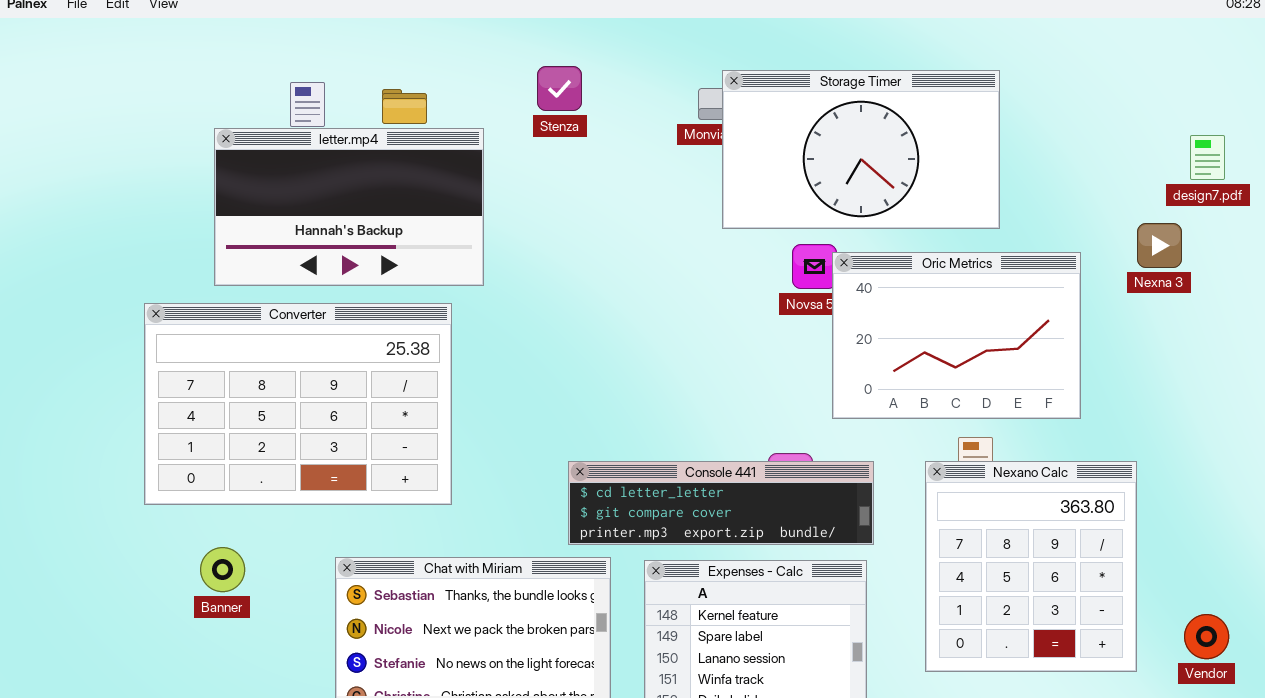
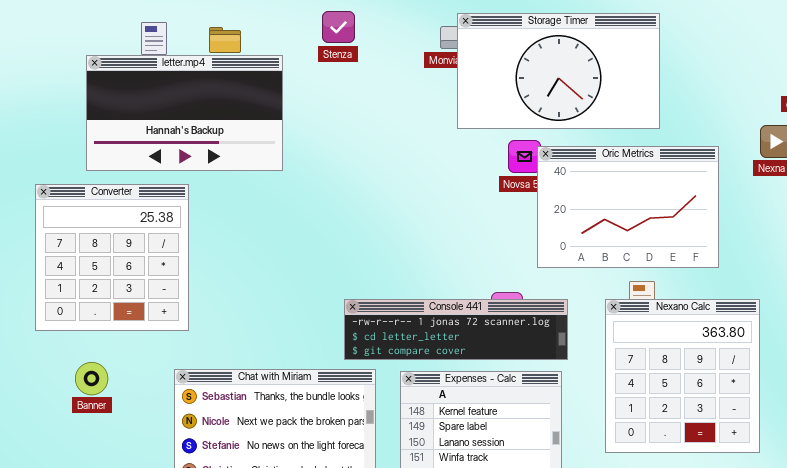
Converter: [144,303,452,505] -> [35,184,189,331], resized
Console 441: [568,461,874,545] -> [344,299,568,360], scrolled up 1 row

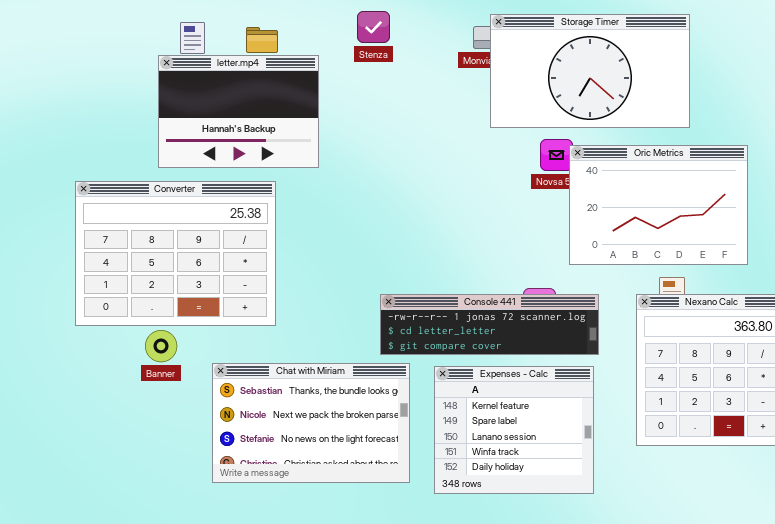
letter.mp4: [86,55,283,171] -> [158,55,319,168], resized
Converter: [35,184,189,331] -> [75,181,276,326], resized
Banner: [75,362,108,395] -> [145,330,177,362], moved

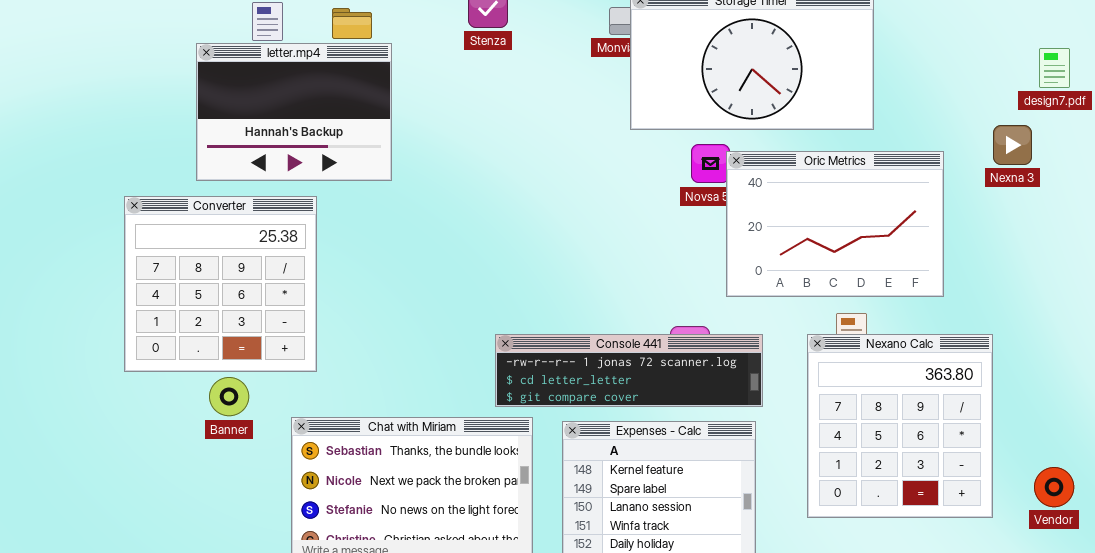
letter.mp4: [158,55,319,168] -> [196,43,392,181], moved
Converter: [75,181,276,326] -> [124,196,317,372], resized

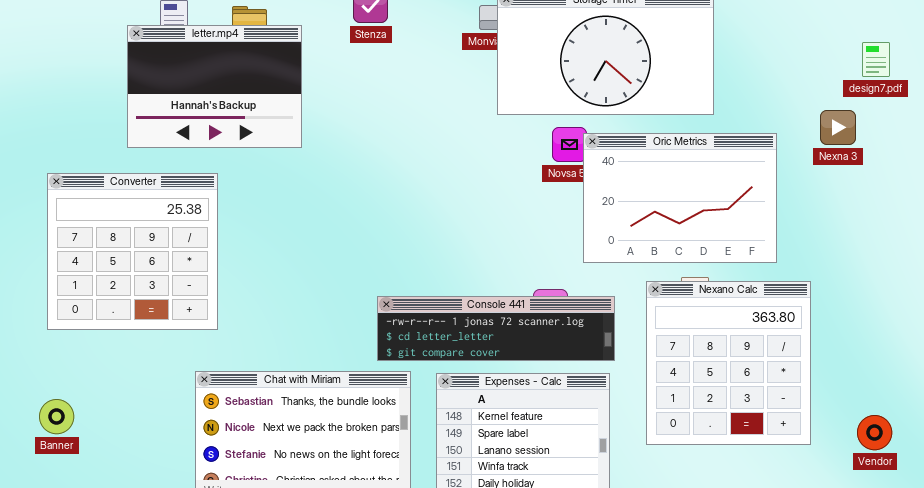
letter.mp4: [196,43,392,181] -> [127,25,302,148], moved
Nexano Calc: [807,334,993,518] -> [646,281,811,445], moved
Banner: [209,377,249,416] -> [39,399,74,434], moved

